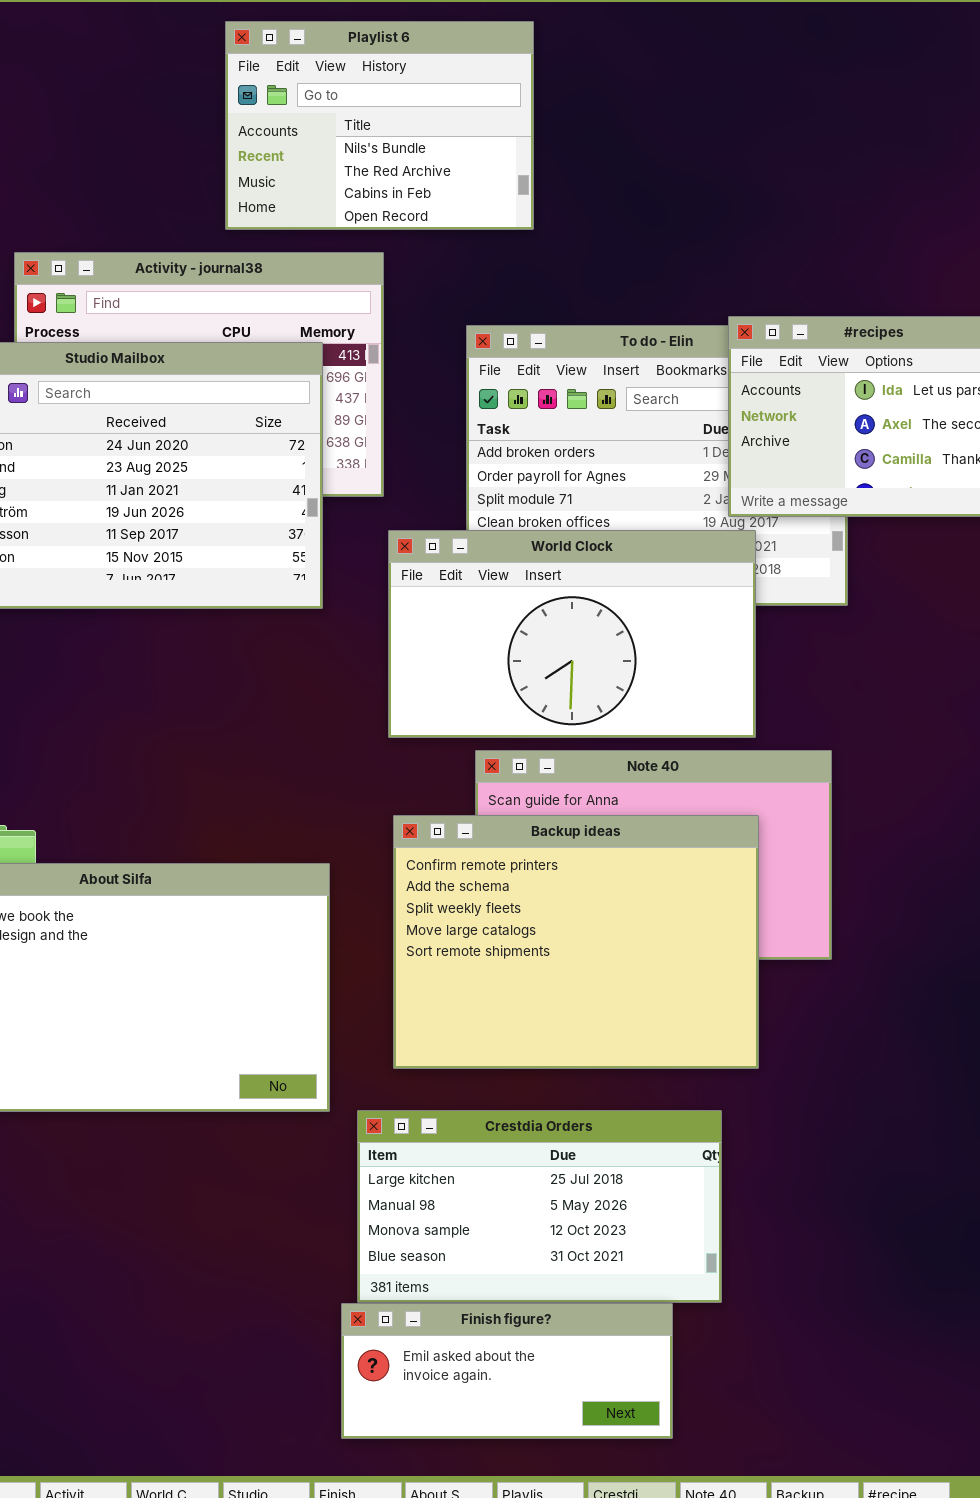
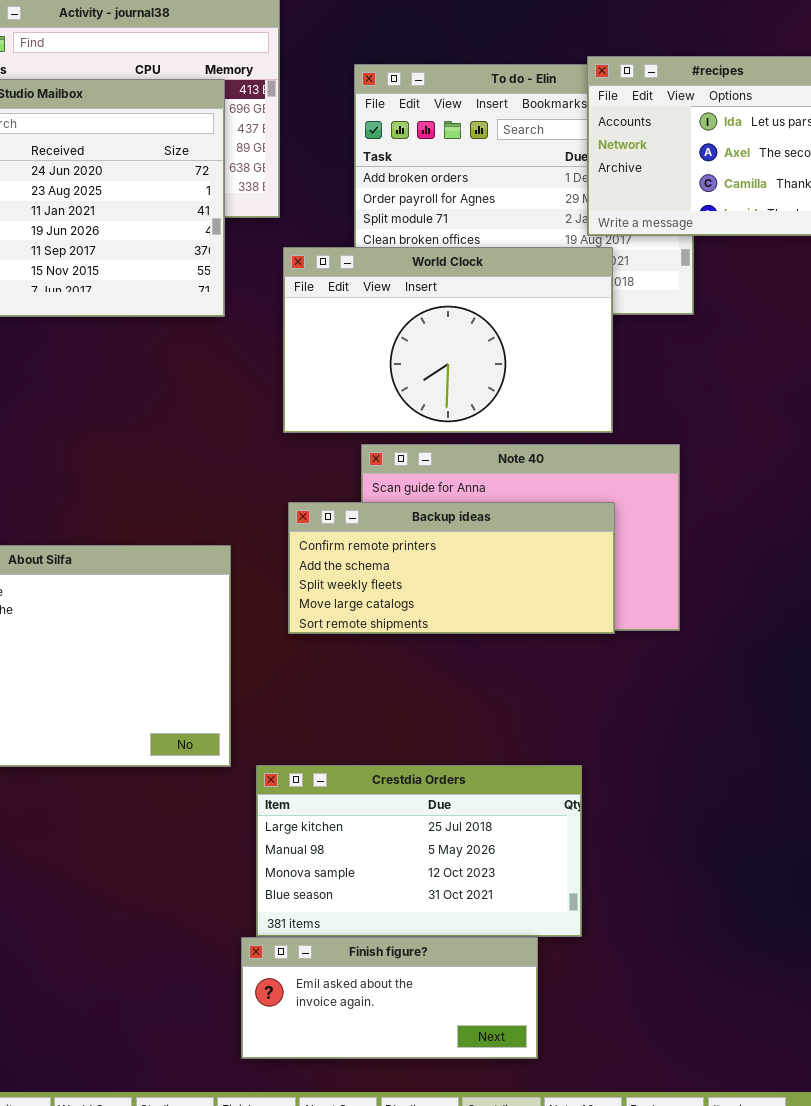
Backup ideas: [393,815,759,1069] -> [288,502,615,634], resized

